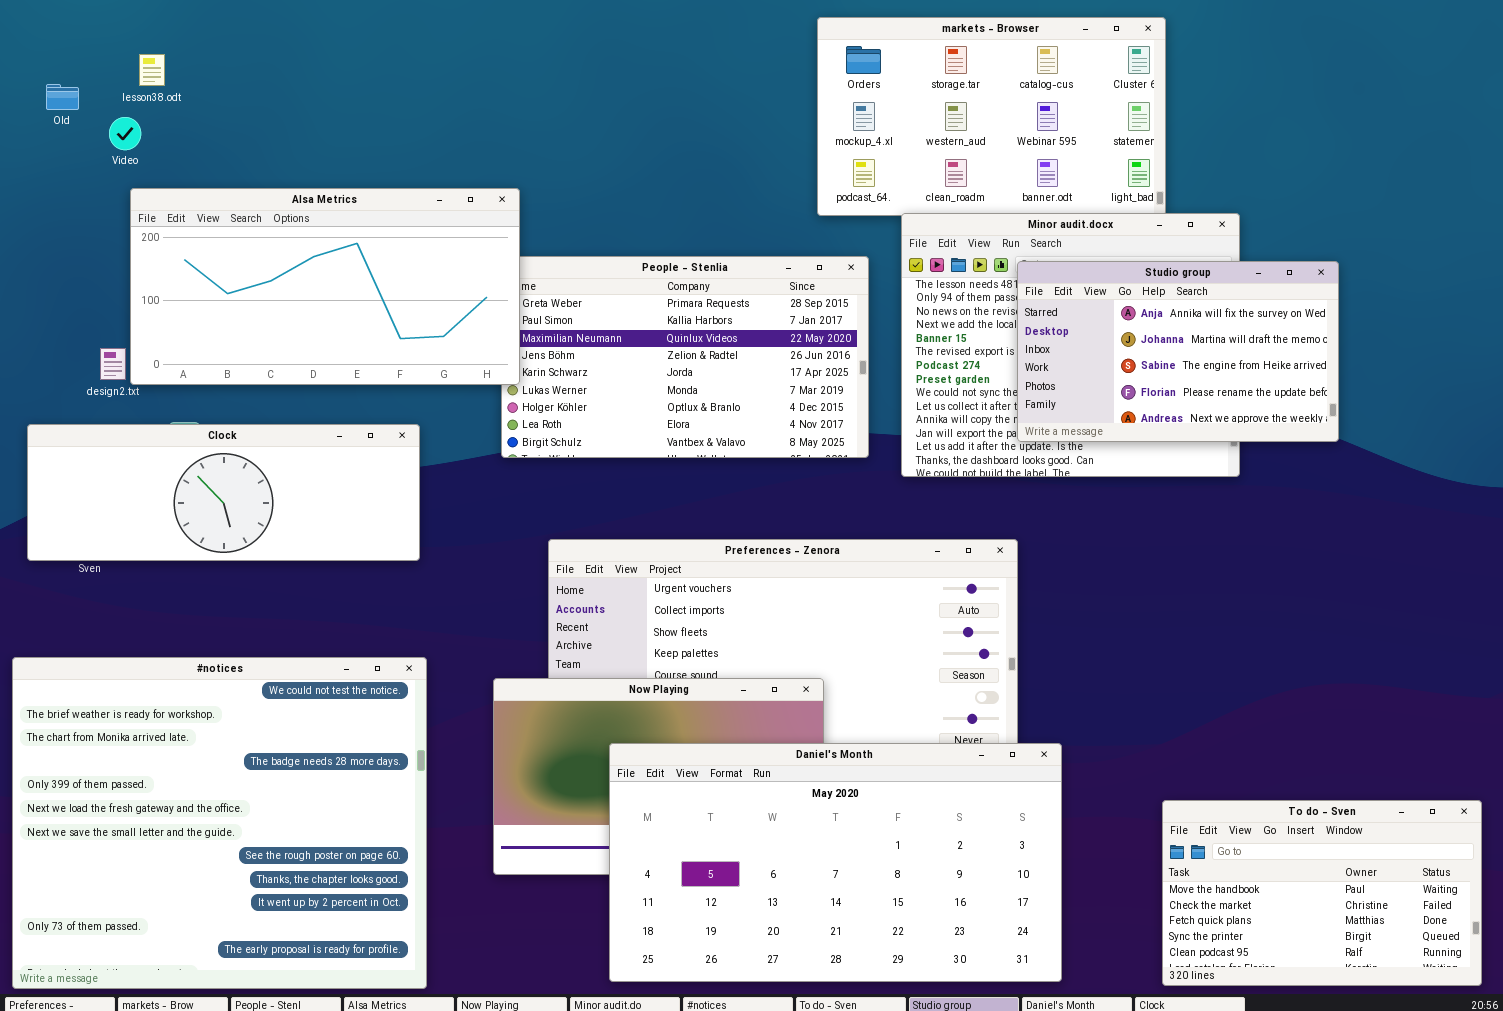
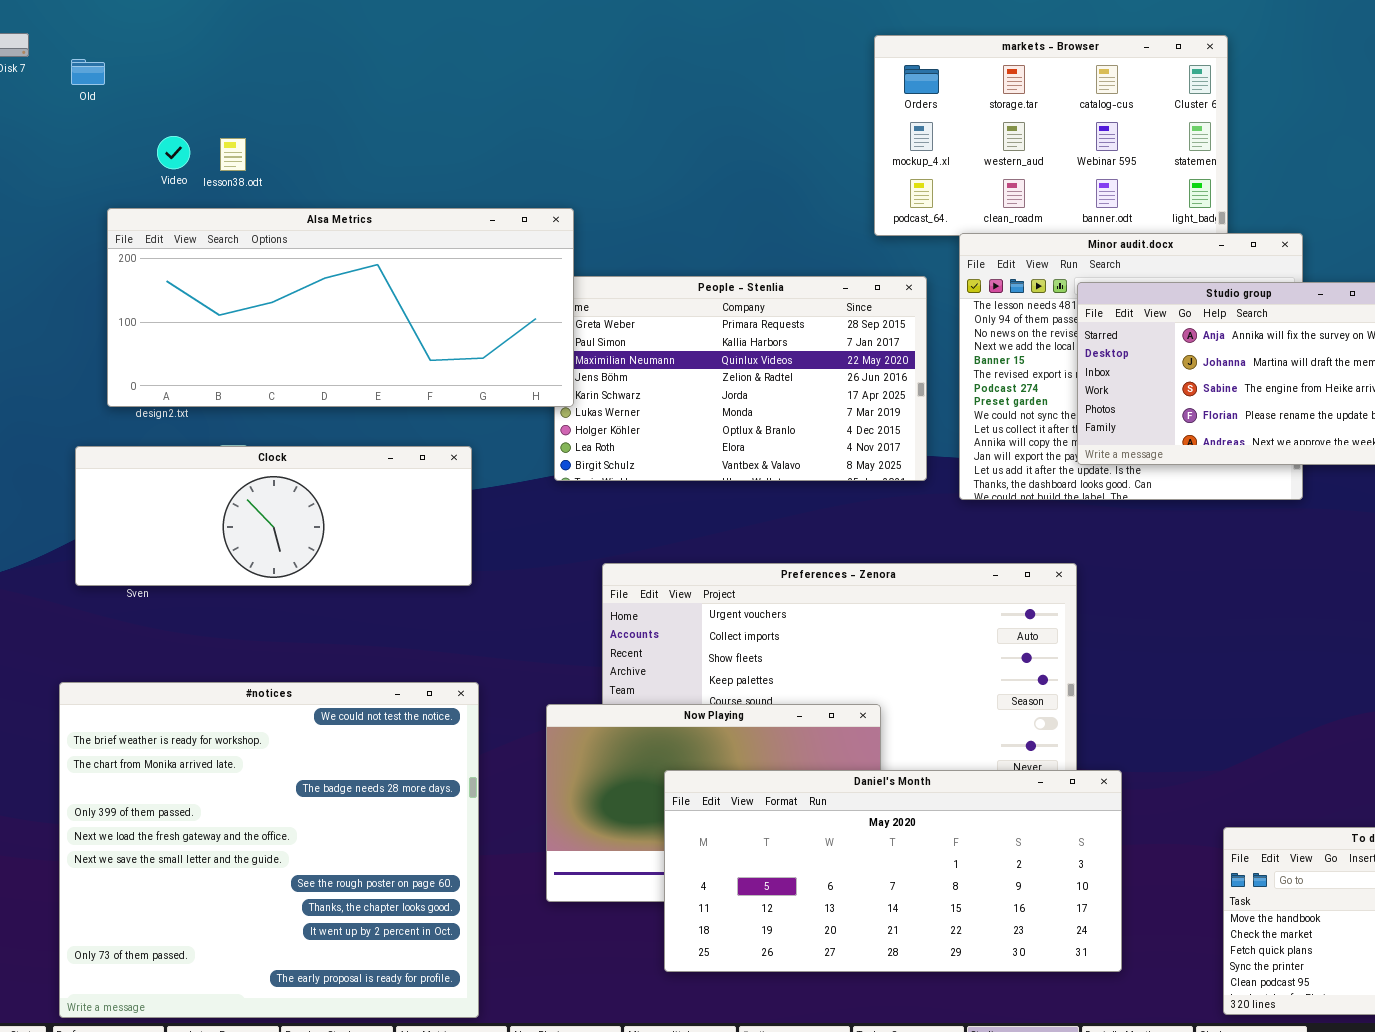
lesson38.odt: [139,54,165,86] -> [220,138,246,171], moved
Old: [46,84,79,110] -> [71,59,105,85], moved
Alsa Metrics: [130,188,520,385] -> [107,208,574,407], resized
Daniel's Month: [609,743,1062,982] -> [664,770,1122,972], resized

